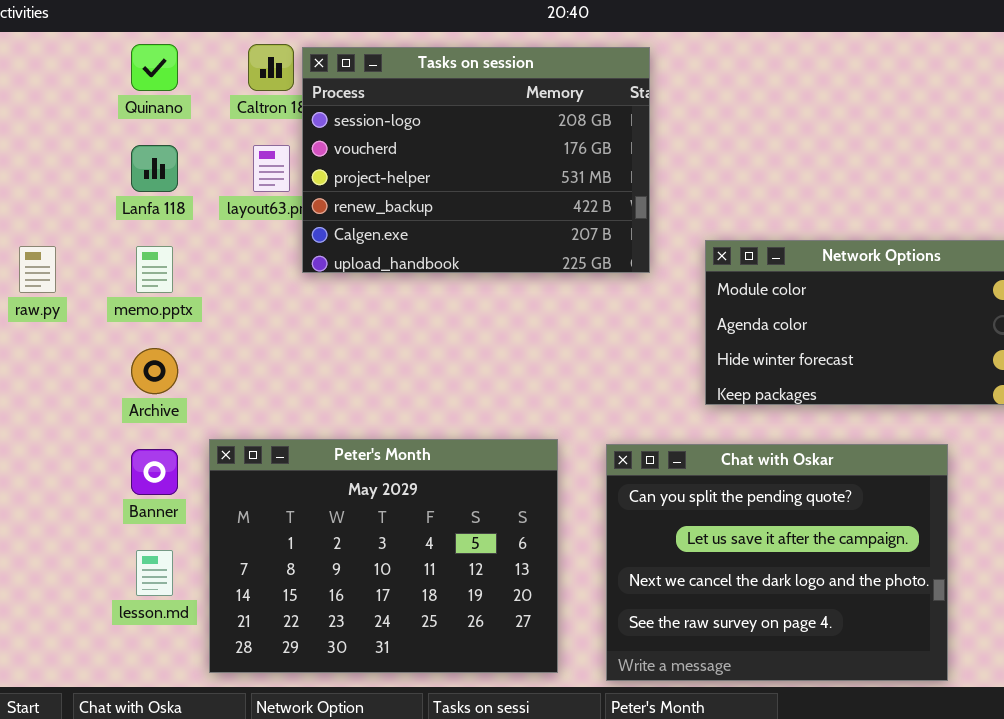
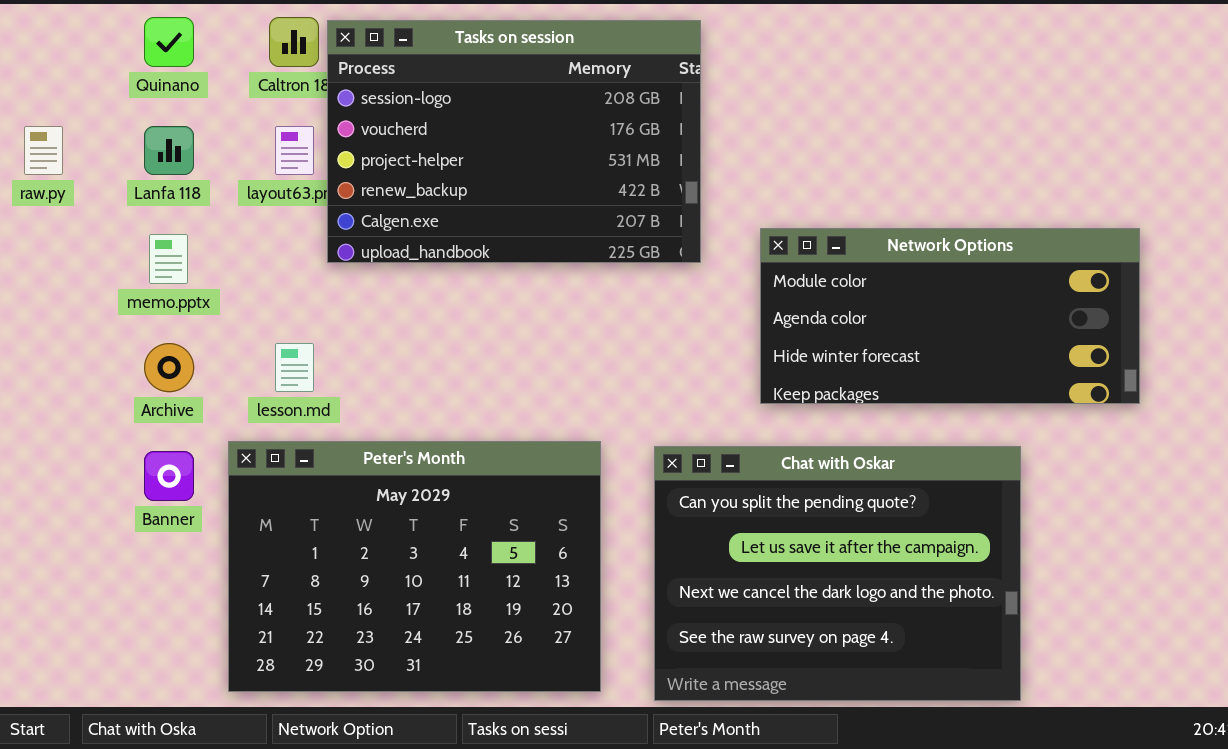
raw.py: [19,246,56,293] -> [24,126,63,175], moved
lesson.md: [136,550,173,596] -> [275,343,314,392], moved

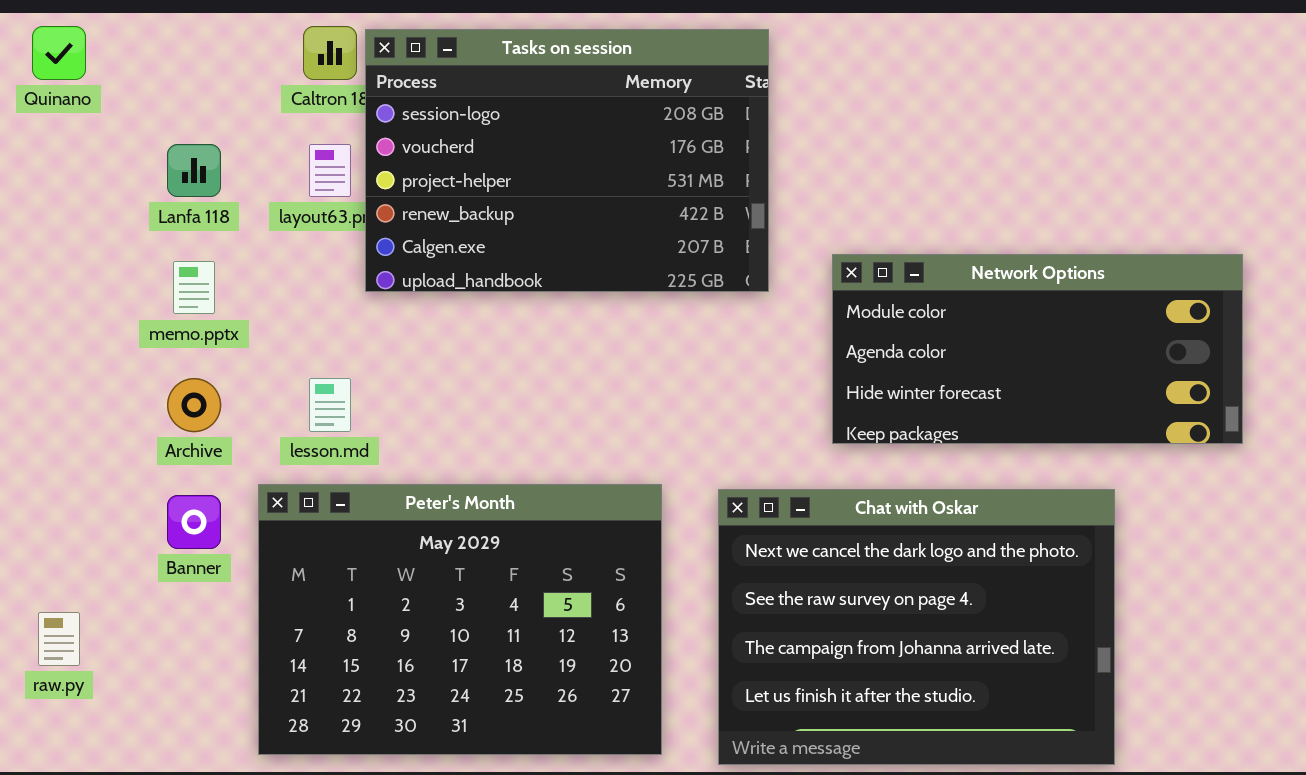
Quinano: [144,17,194,67] -> [32,26,86,80], moved
raw.py: [24,126,63,175] -> [38,612,80,666], moved
Chat with Oskar: [654,446,1021,701] -> [718,489,1115,765], scrolled down 2 rows

